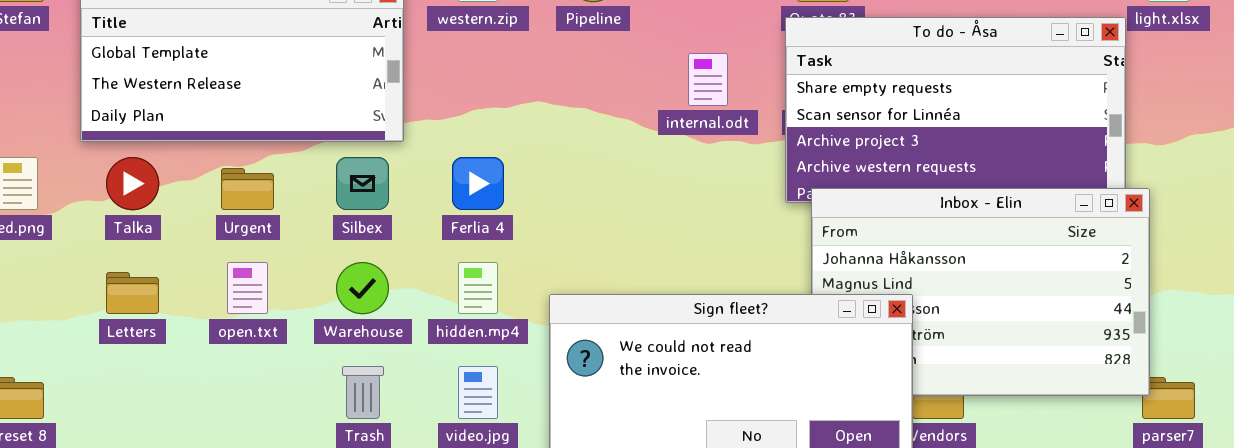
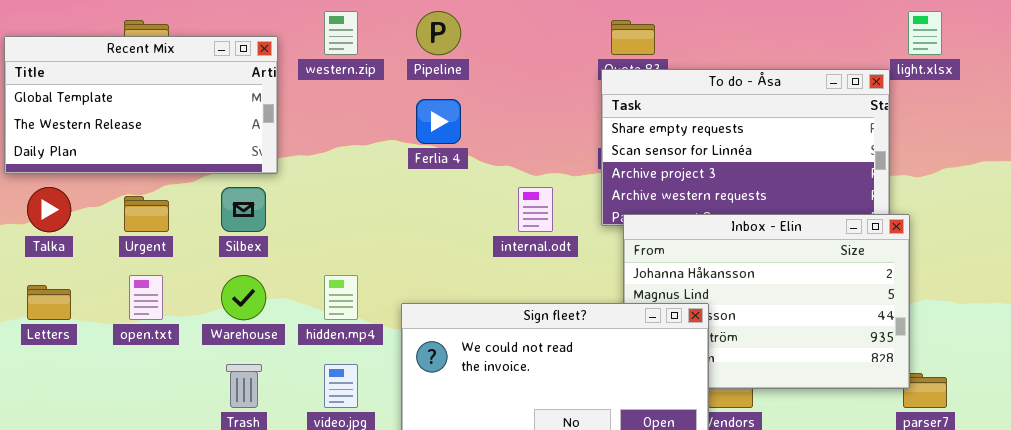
internal.odt: [688,53,728,106] -> [518,187,553,232], moved
Ferlia 4: [452,157,504,210] -> [416,99,461,144], moved

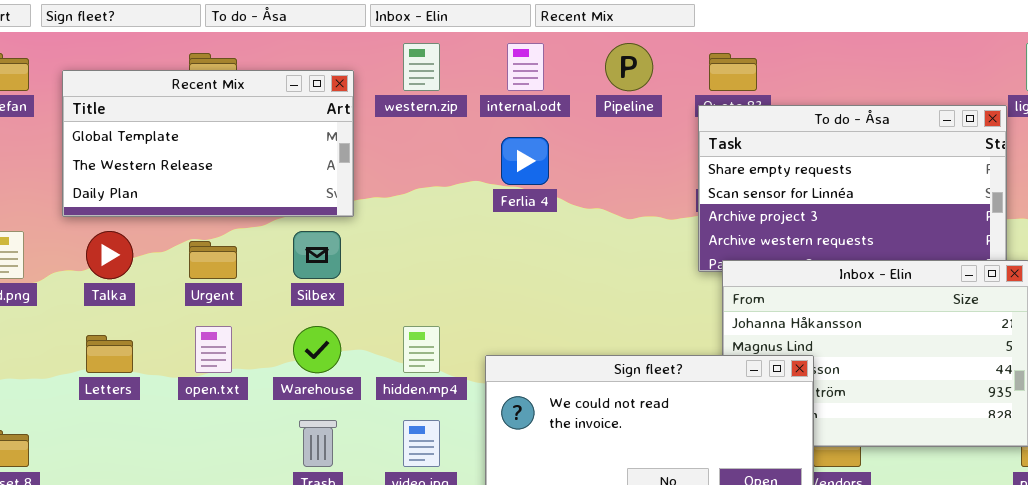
Pipeline: [416,11,461,55] -> [605,43,653,91], moved
internal.odt: [518,187,553,232] -> [507,43,544,91], moved

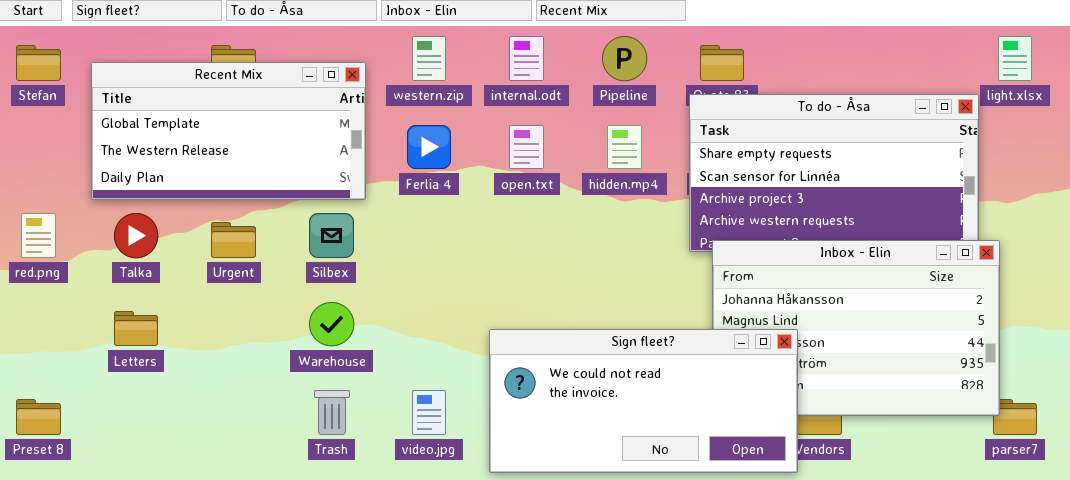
Ferlia 4: [501,137,549,185] -> [407,125,451,169], moved
open.txt: [195,326,232,373] -> [509,125,544,169], moved
hidden.mp4: [403,326,440,373] -> [607,125,642,169], moved

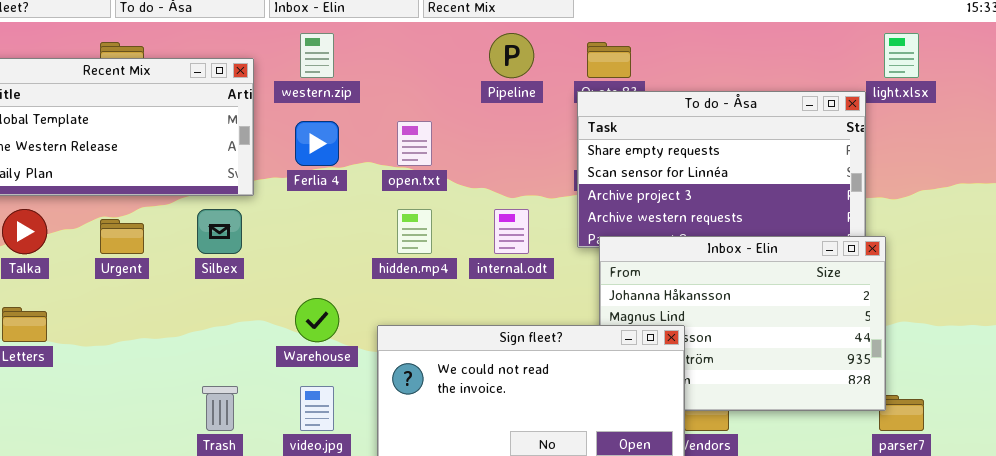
internal.odt: [509,36,544,81] -> [494,209,529,254], moved
hidden.mp4: [607,125,642,169] -> [397,209,432,254], moved
Warehouse: [309,302,354,346] -> [295,298,339,342], moved

